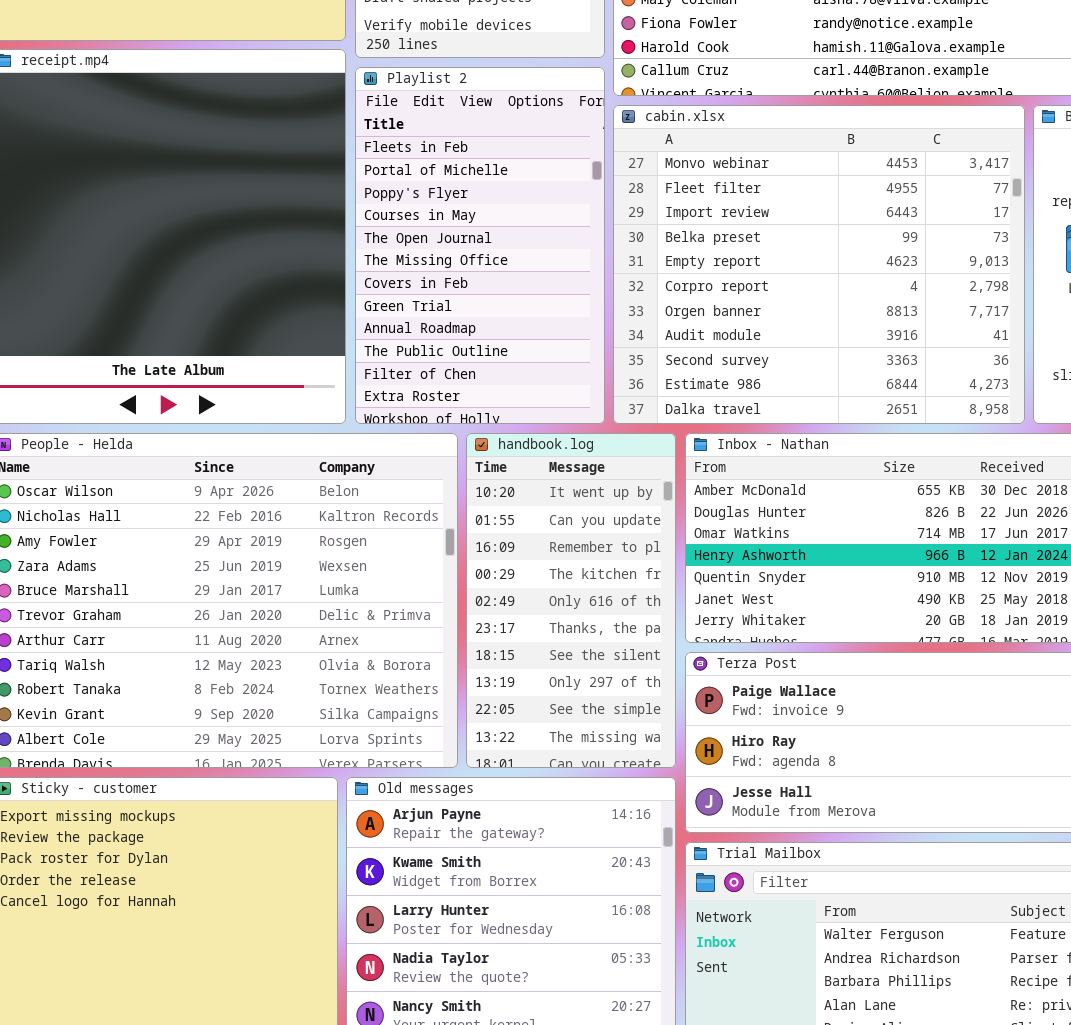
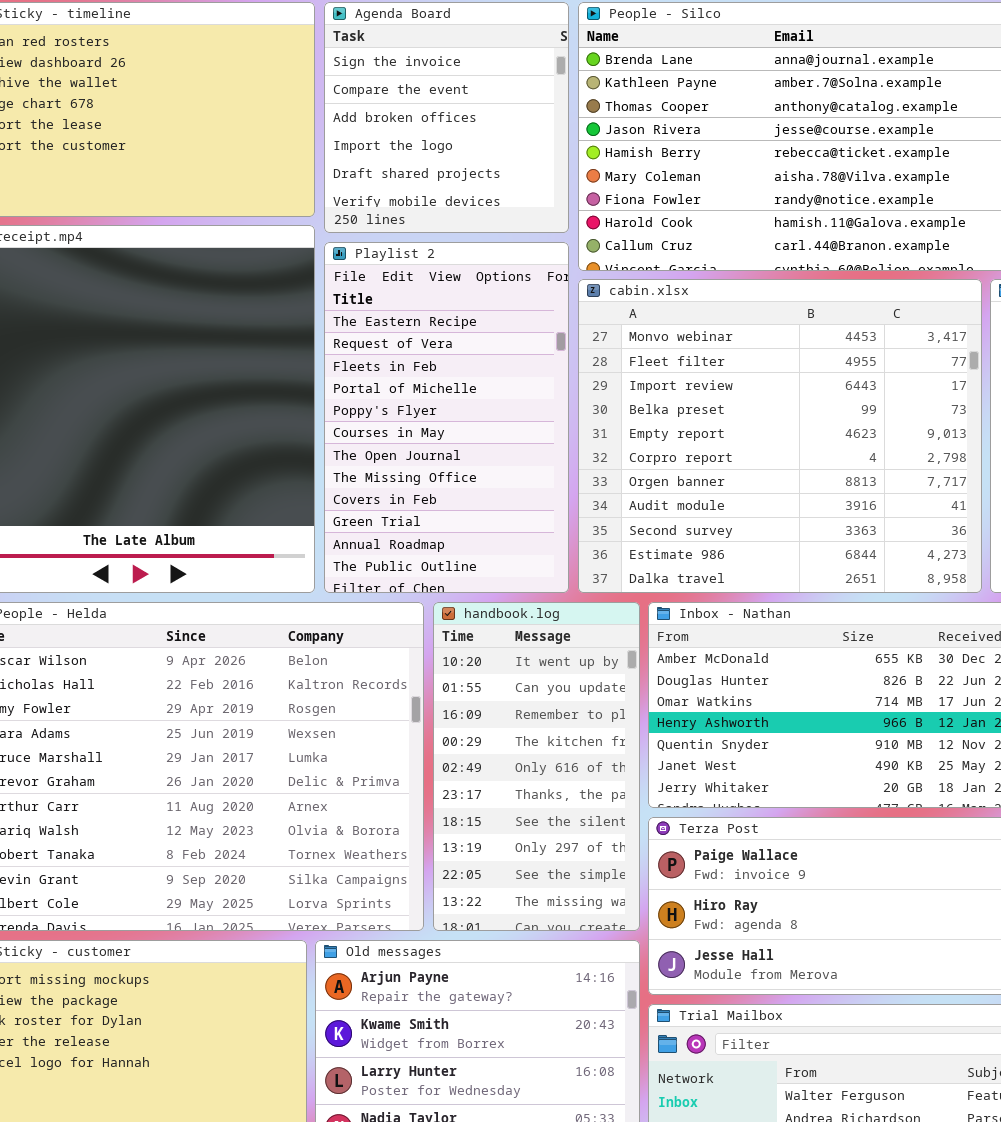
Playlist 2: [355,67,605,424] -> [324,242,569,593], scrolled up 2 rows

